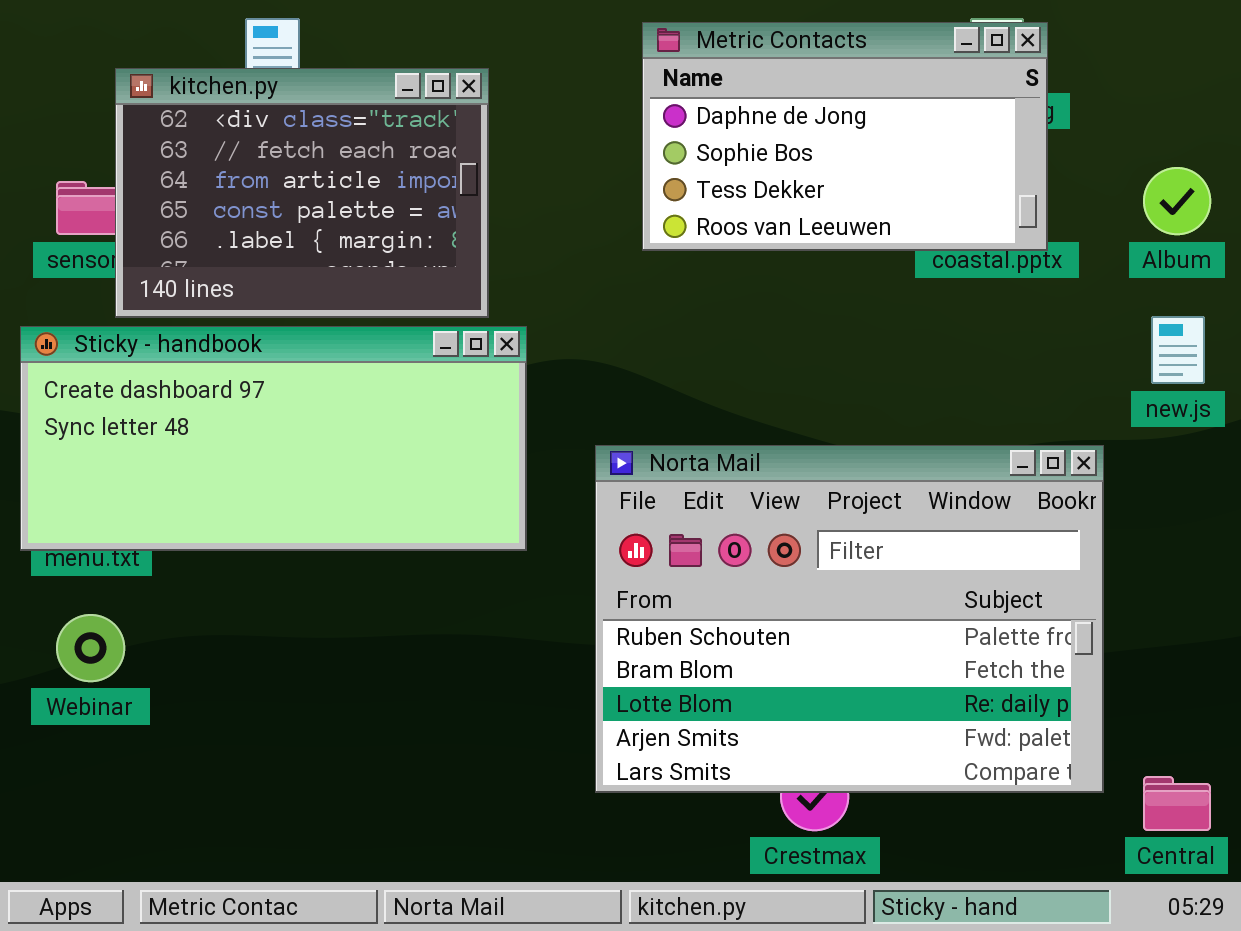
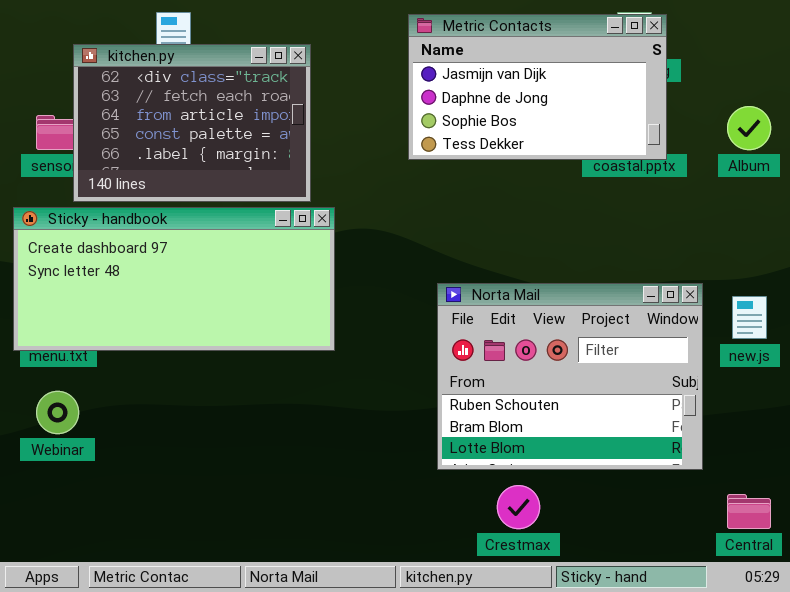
Metric Contacts: [642,22,1048,251] -> [408,14,667,160], scrolled up 1 row
new.js: [1151,316,1205,384] -> [732,296,767,339], moved
Norta Mail: [595,445,1104,793] -> [437,283,703,470], resized

